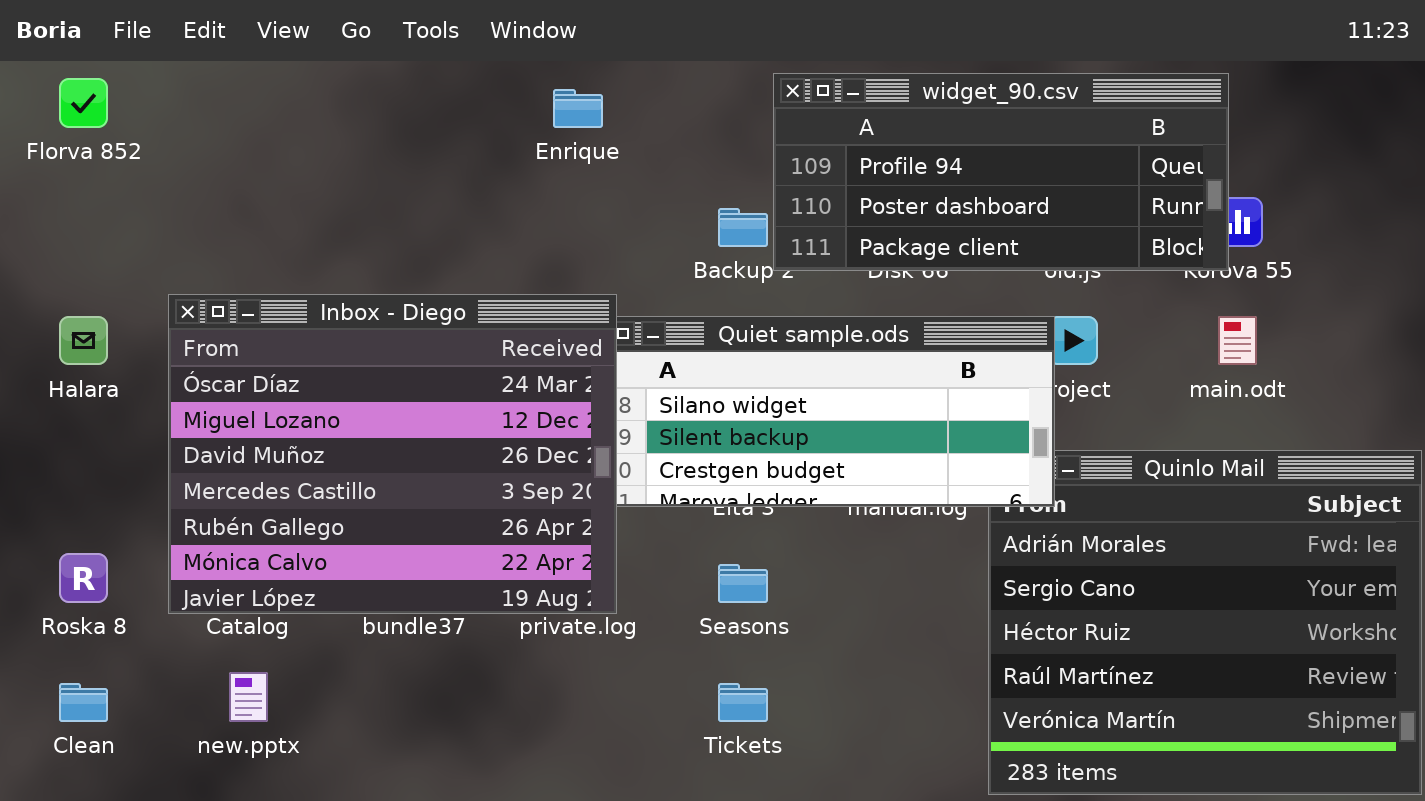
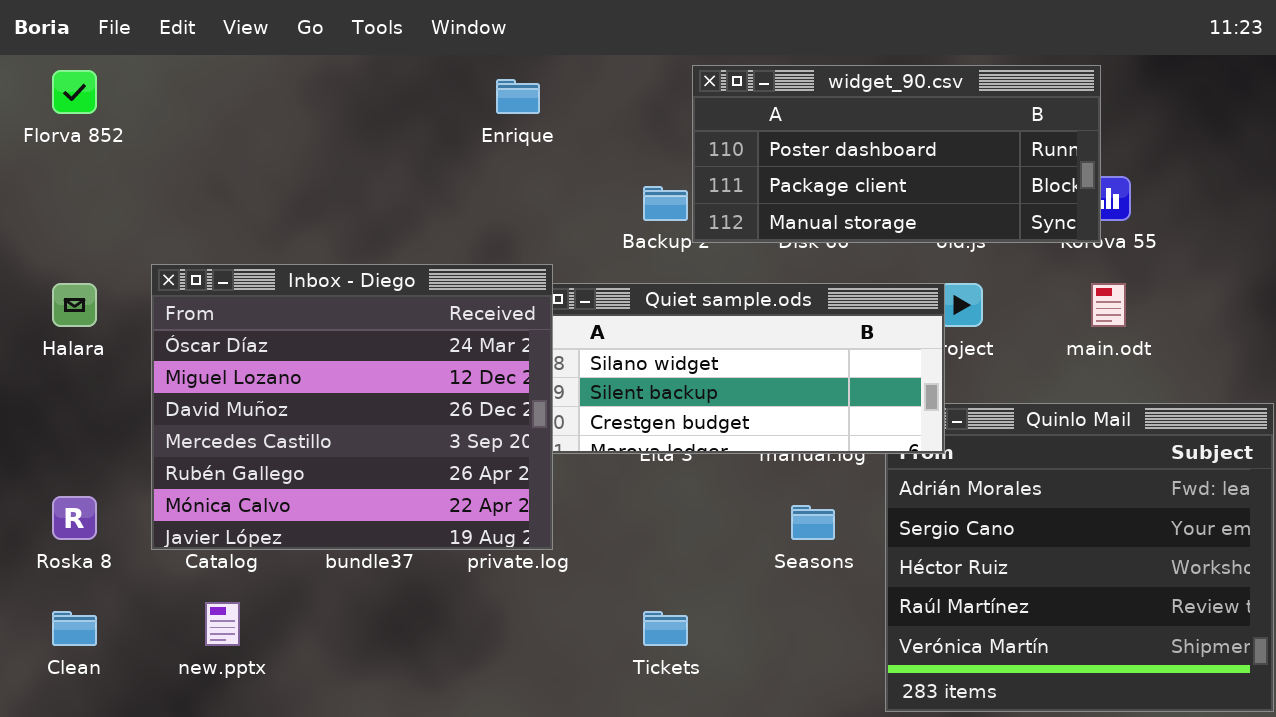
widget_90.csv: [773,73,1229,271] -> [692,65,1101,243], scrolled down 1 row
Seasons: [718,564,768,603] -> [791,505,835,540], moved

